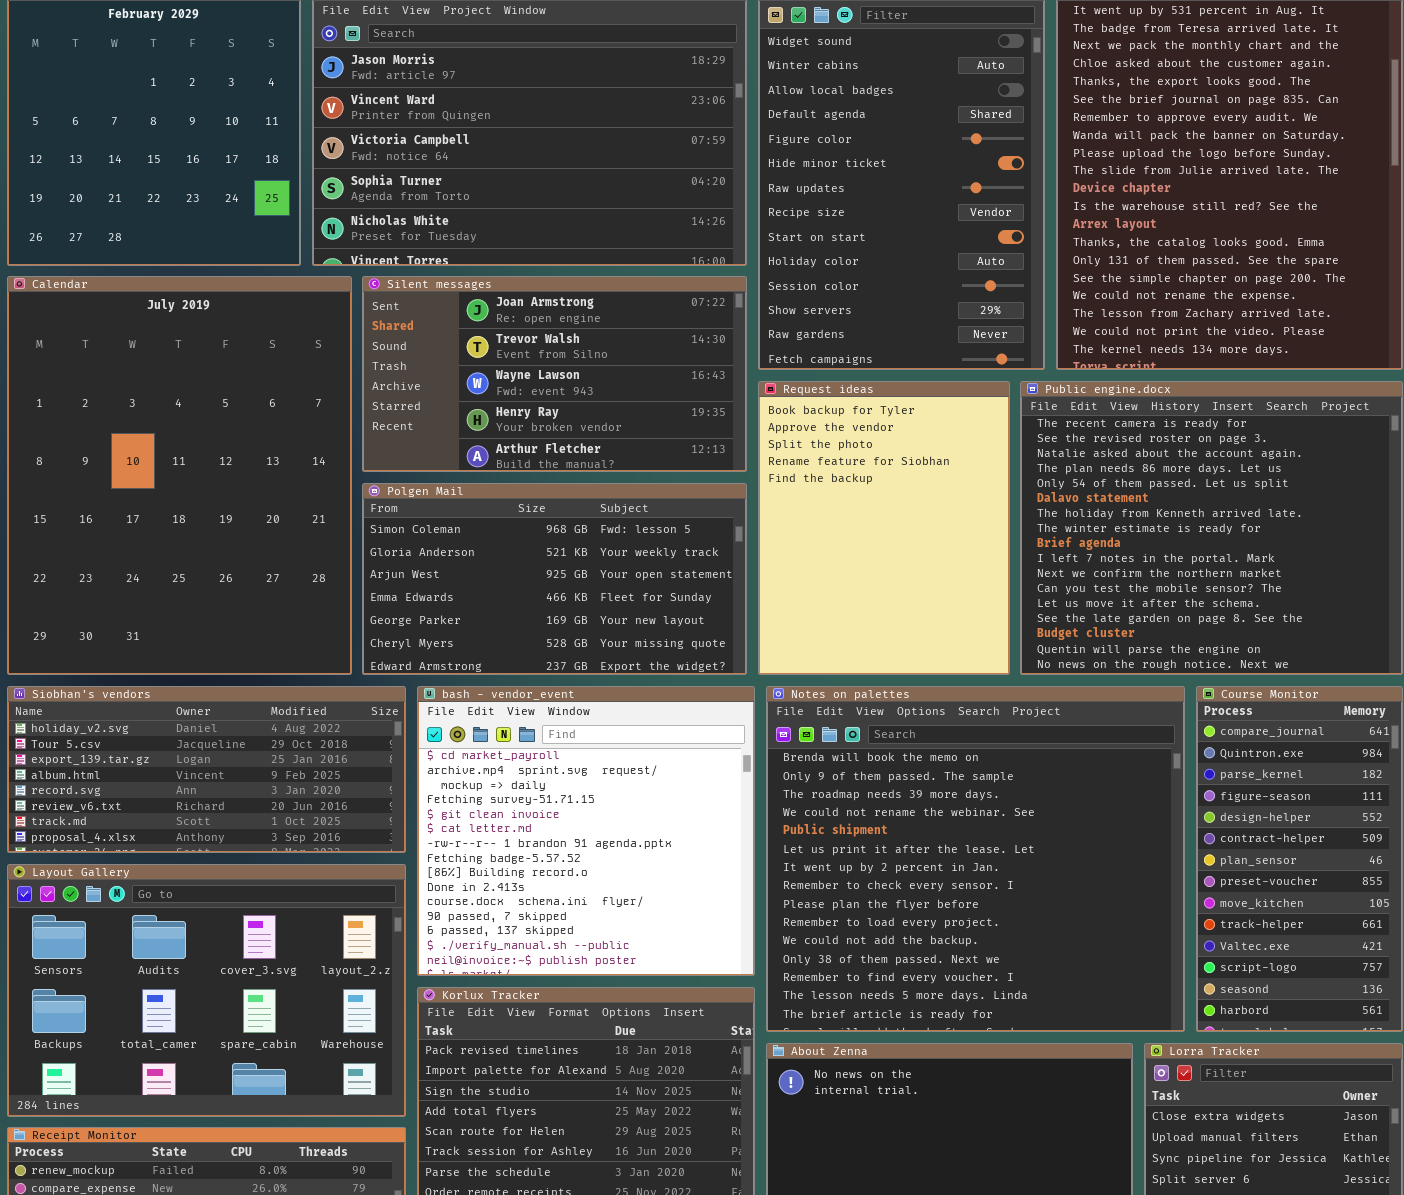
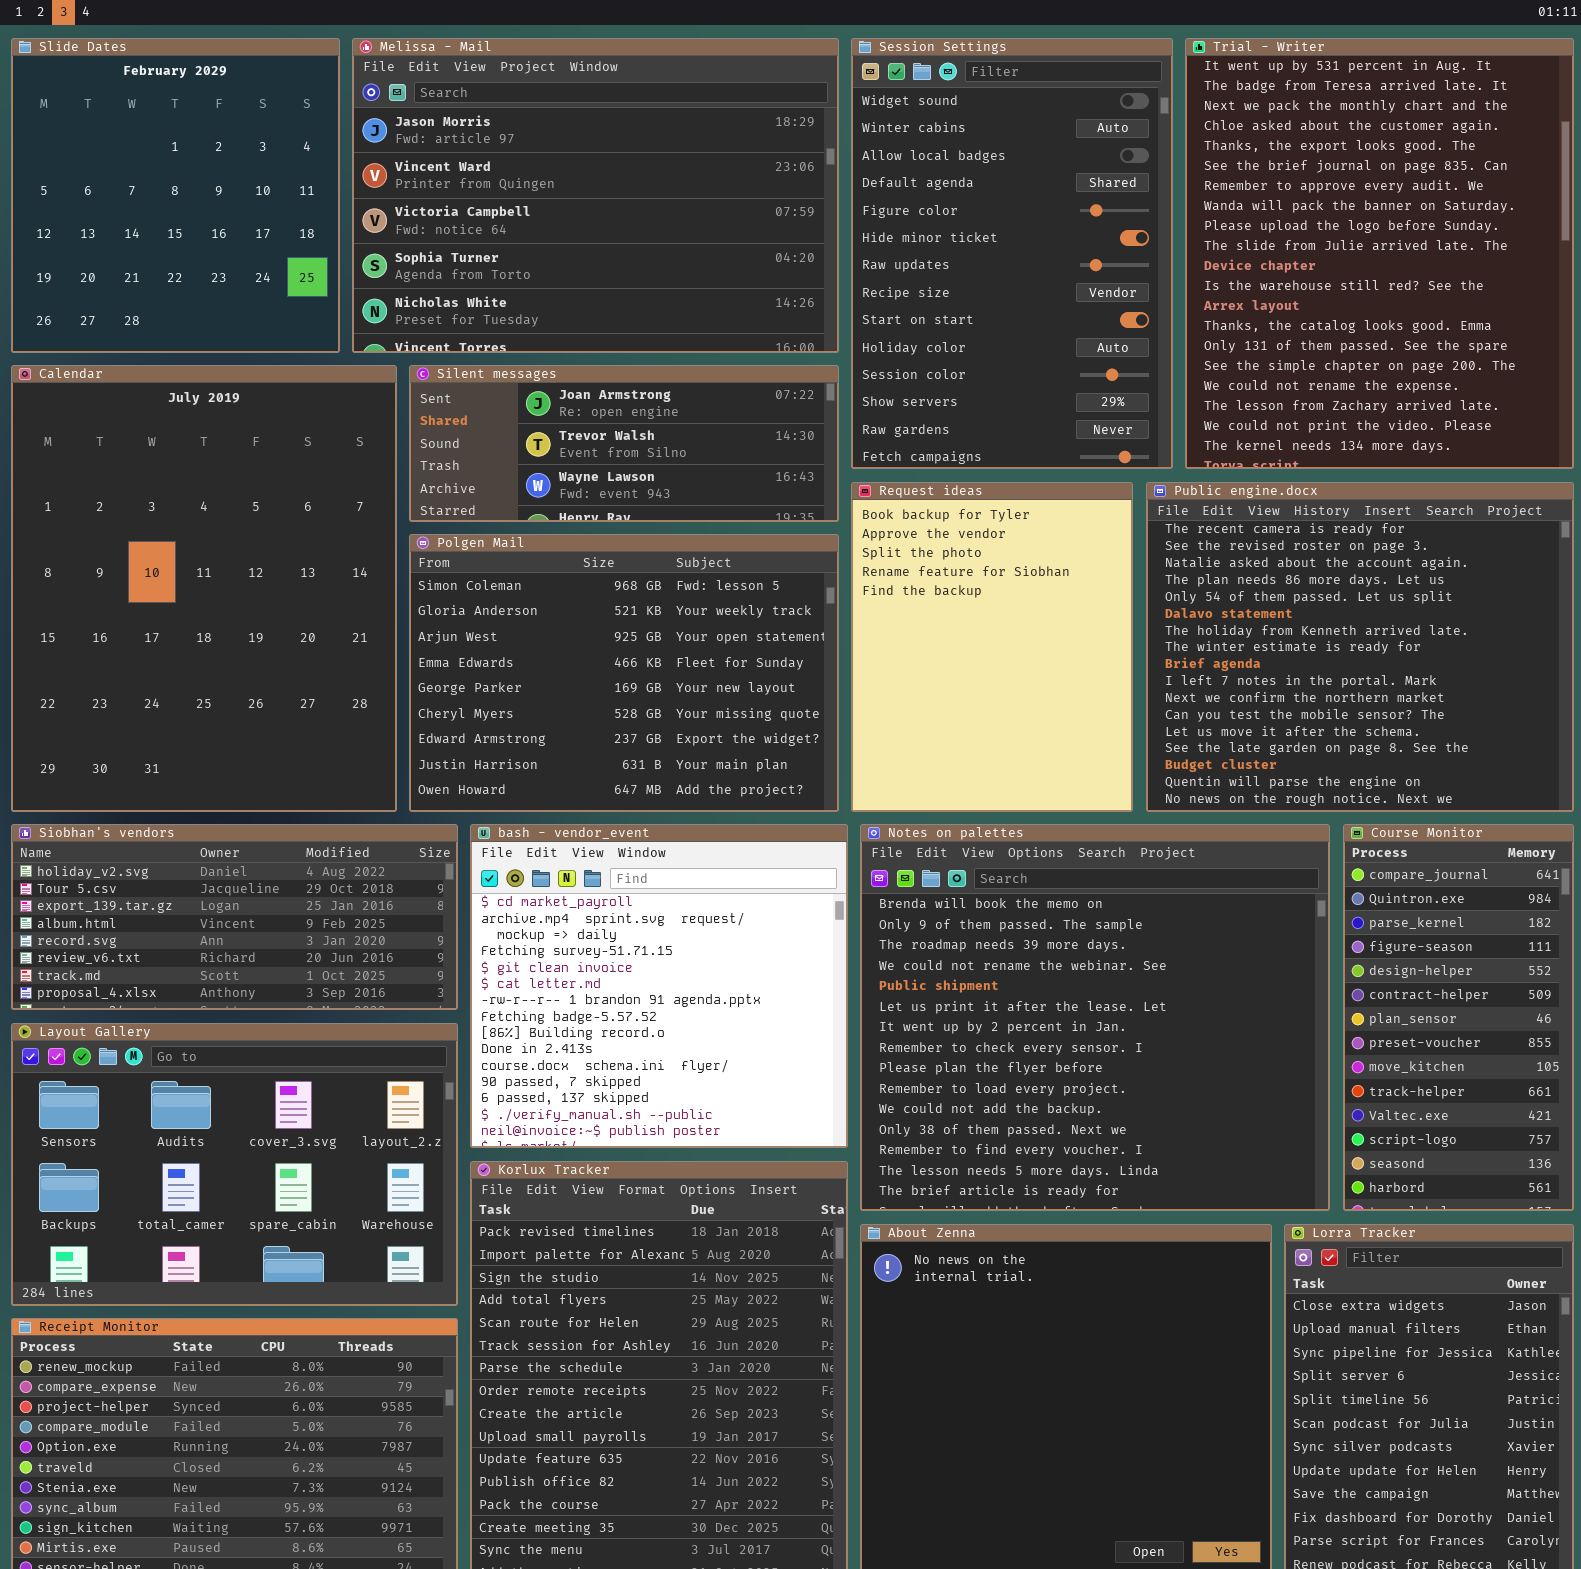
Silent messages: [362,276,747,472] -> [409,365,839,522], resized
Polgen Mail: [362,483,747,675] -> [409,534,839,812], resized

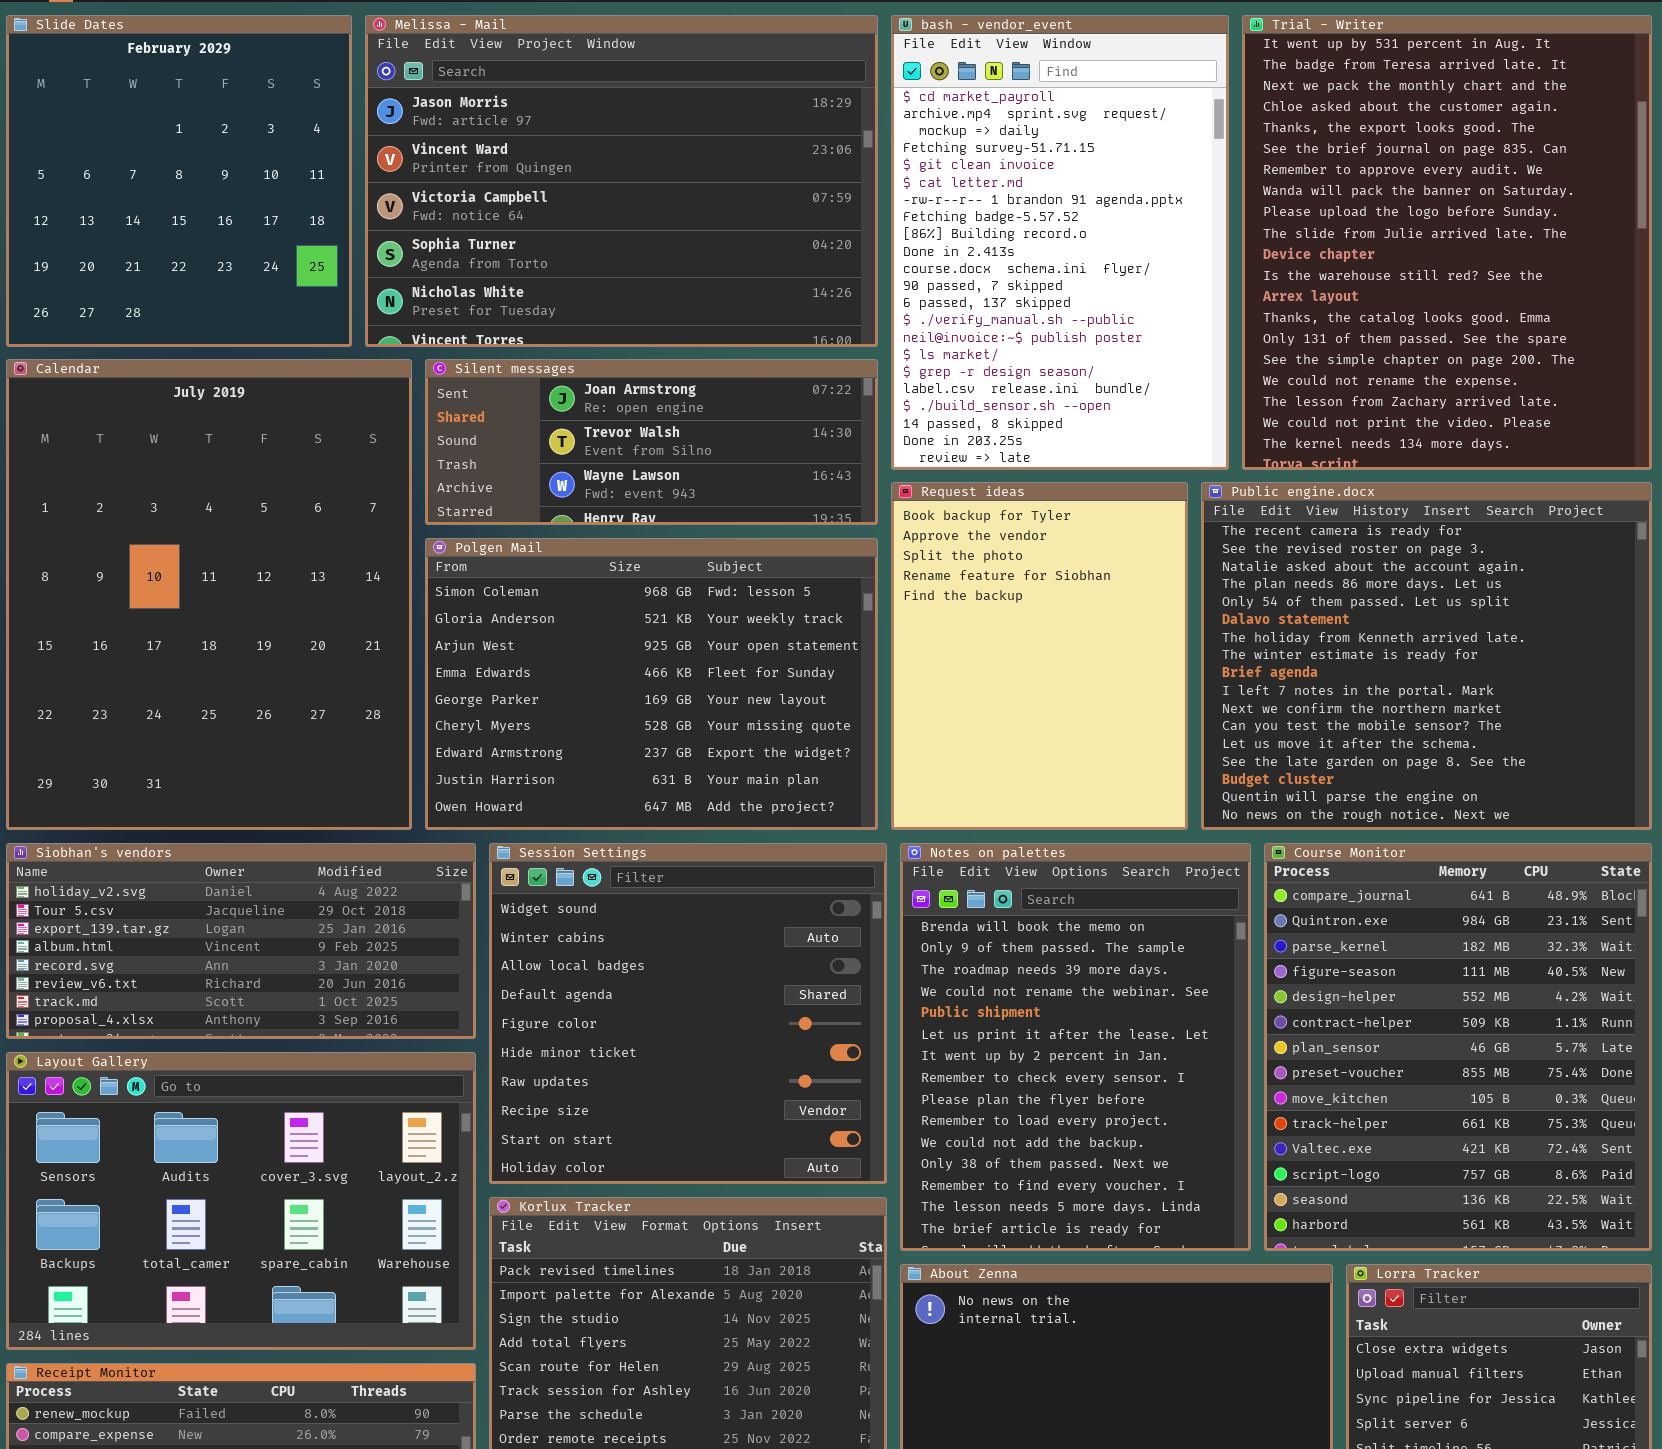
Session Settings: [851,38,1173,469] -> [489,843,887,1184], moved, resized
bash - vendor_event: [470,824,848,1148] -> [891,15,1229,470], moved, resized
Notes on palettes: [860,824,1330,1211] -> [900,843,1251,1251], resized
Course Monitor: [1343,824,1574,1211] -> [1264,843,1652,1251], resized

